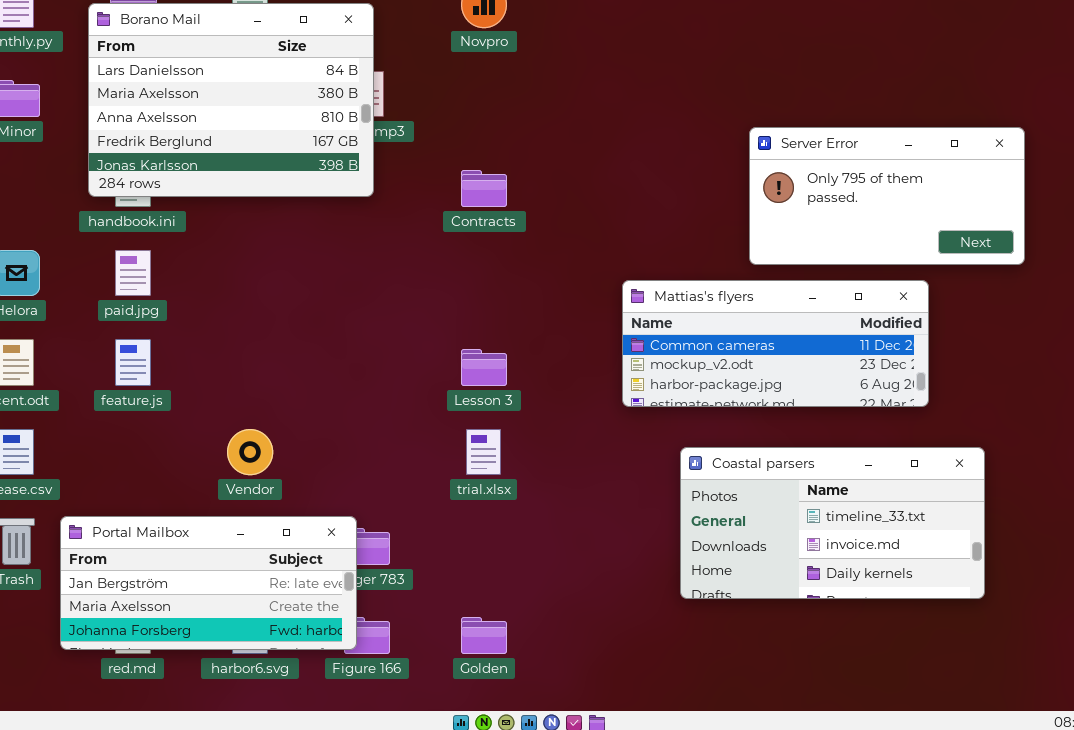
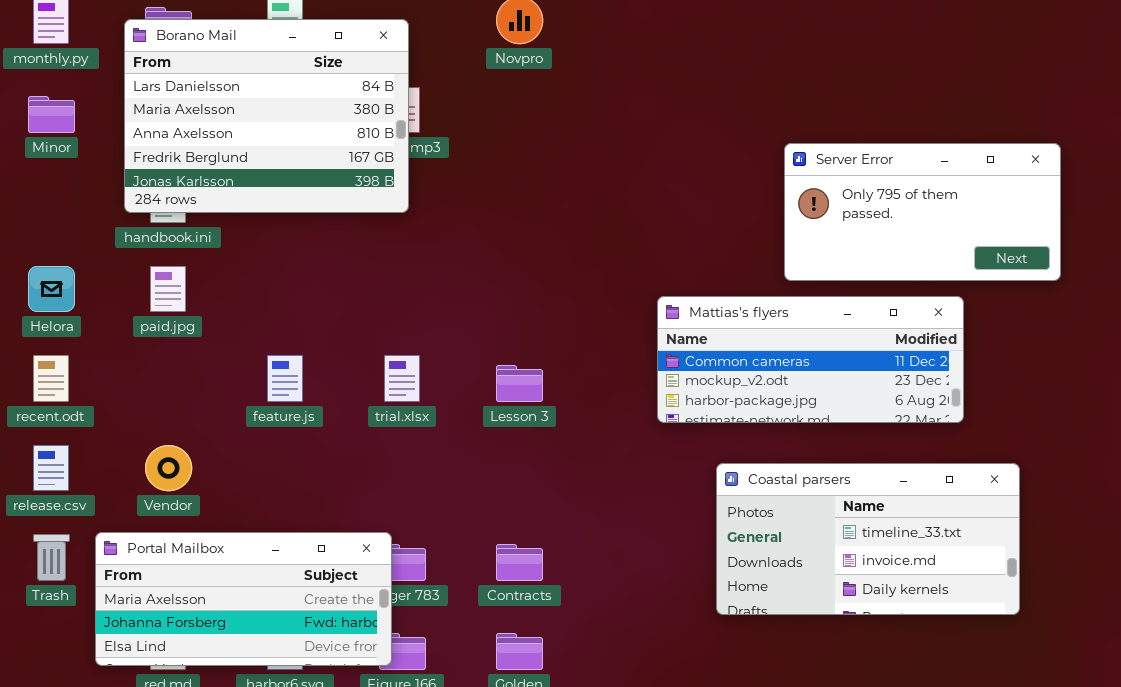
Contracts: [461,170,507,207] -> [496,544,543,581], moved
feature.js: [115,339,151,386] -> [267,355,303,402], moved
Vendor: [227,429,273,475] -> [145,445,192,491], moved
trial.xlsx: [466,429,501,475] -> [384,355,420,402], moved
Portal Mailbox: [60,516,357,650] -> [95,532,392,666], scrolled down 1 row

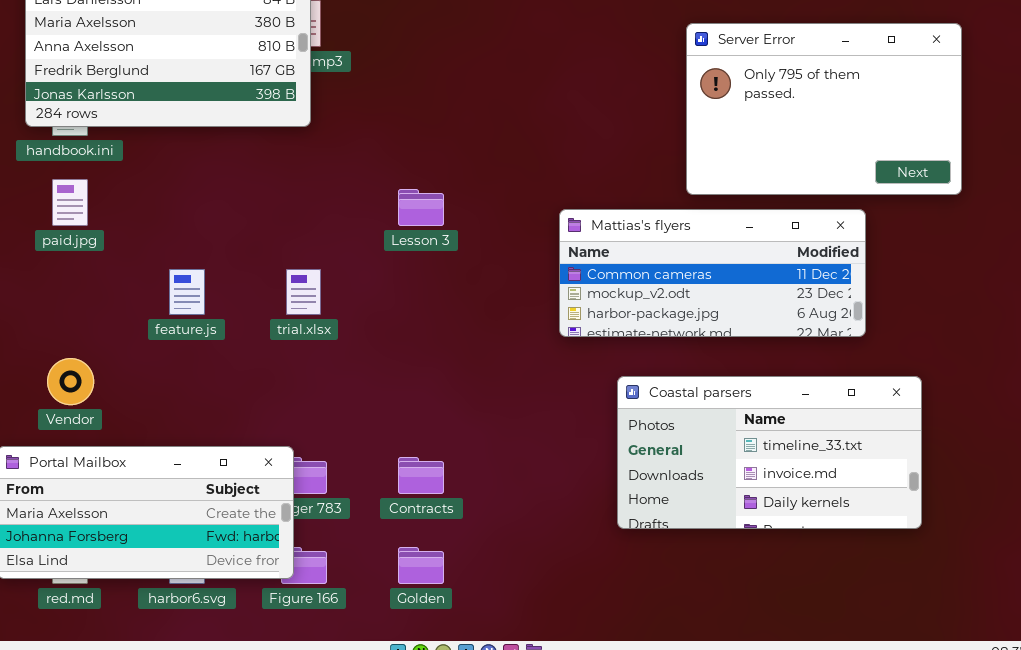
Server Error: [784,143,1061,281] -> [686,23,962,195], resized
Lesson 3: [496,365,543,402] -> [398,189,444,226], moved

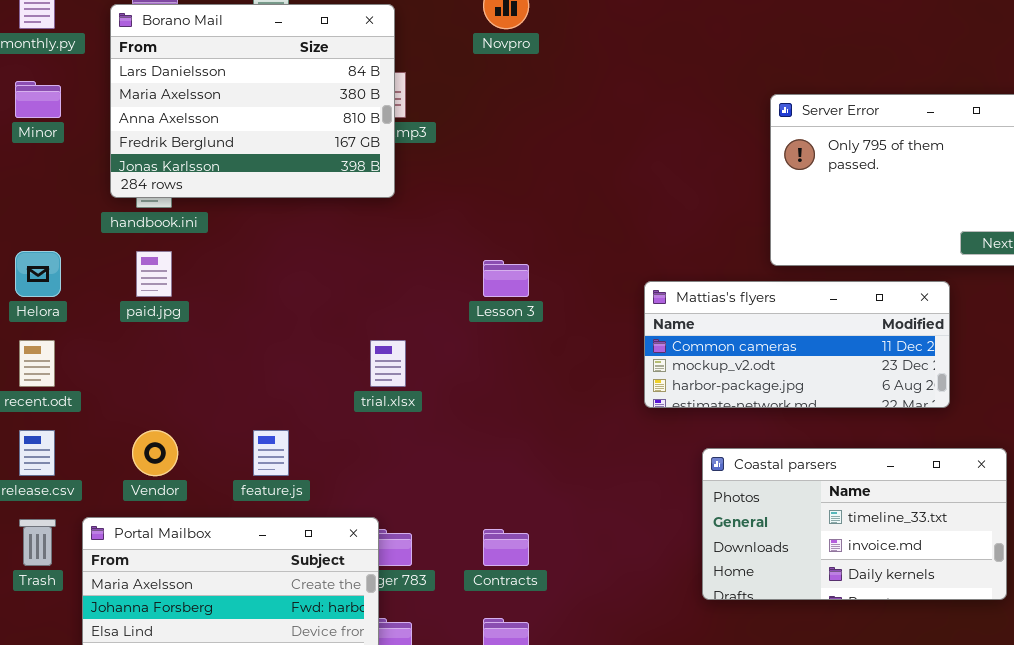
feature.js: [169,269,205,315] -> [253,430,289,476], moved

